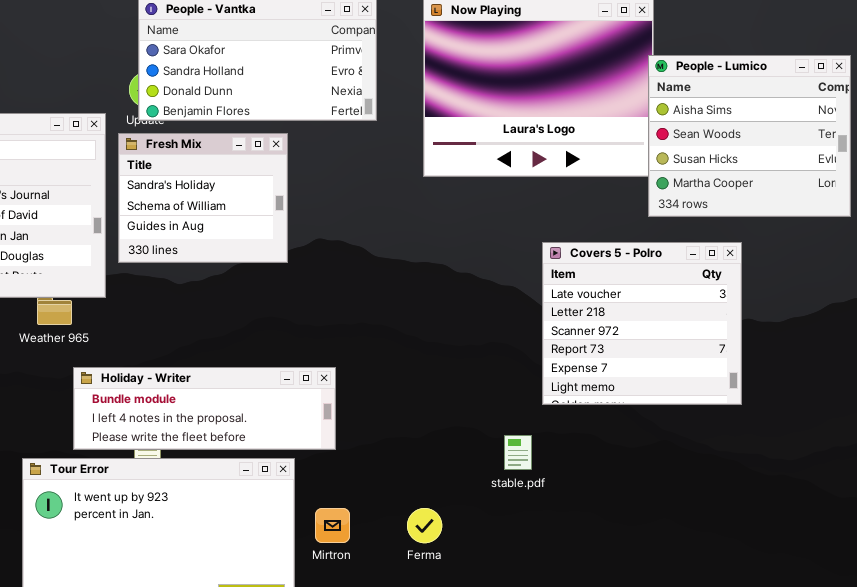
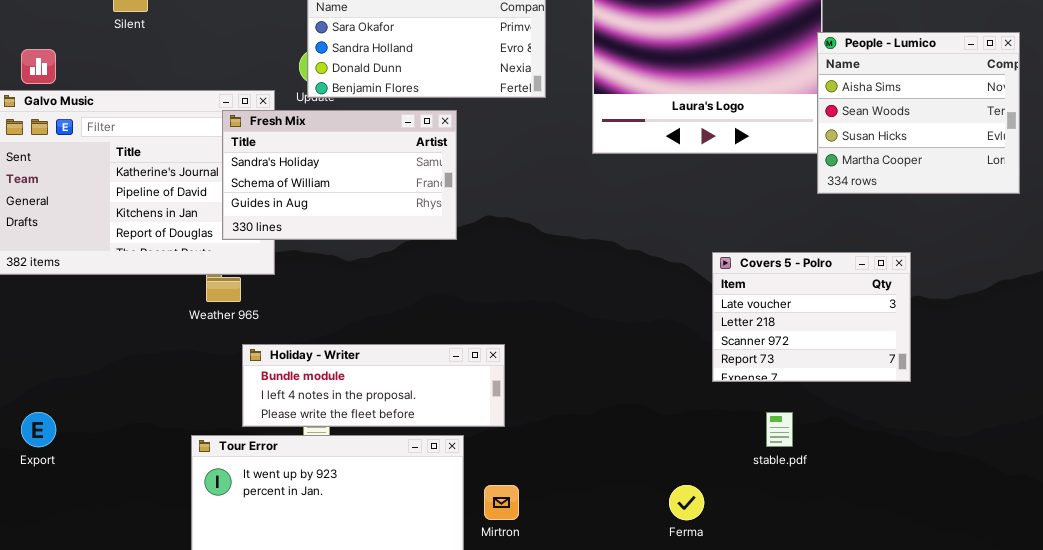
Fresh Mix: [118,133,288,263] -> [222,110,457,240], resized
Covers 5 - Polro: [542,242,742,405] -> [712,252,911,382], resized
stable.pdf: [504,435,532,470] -> [766,412,793,447], moved
Ferma: [407,508,442,543] -> [669,485,704,520], moved

